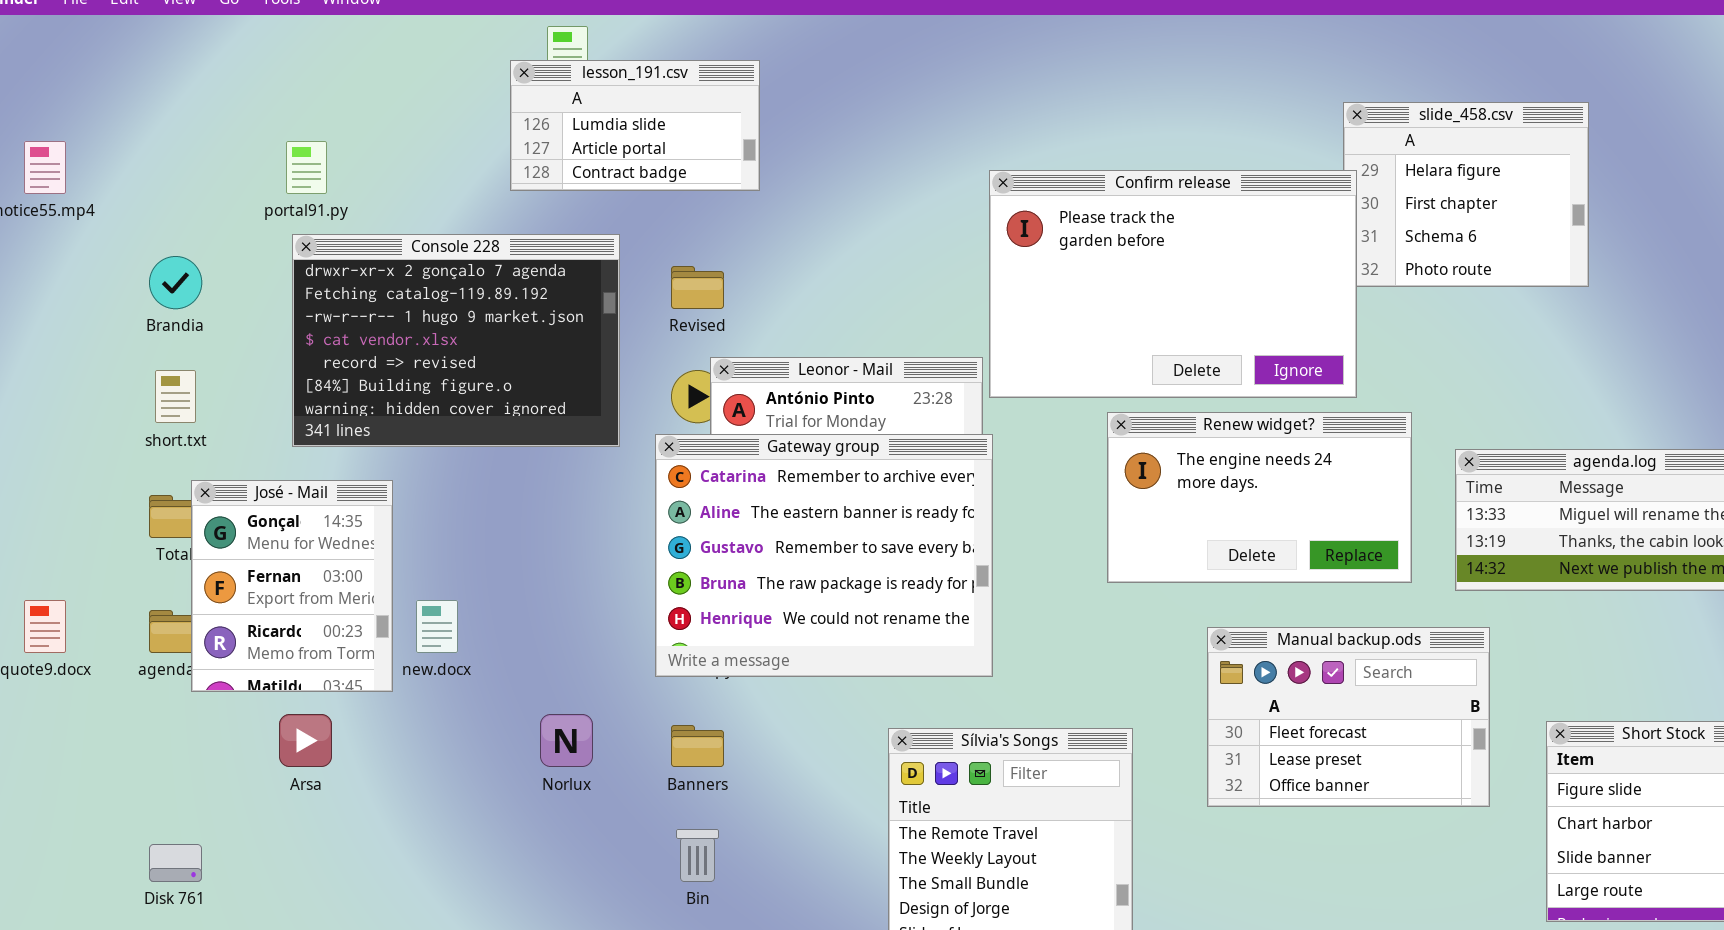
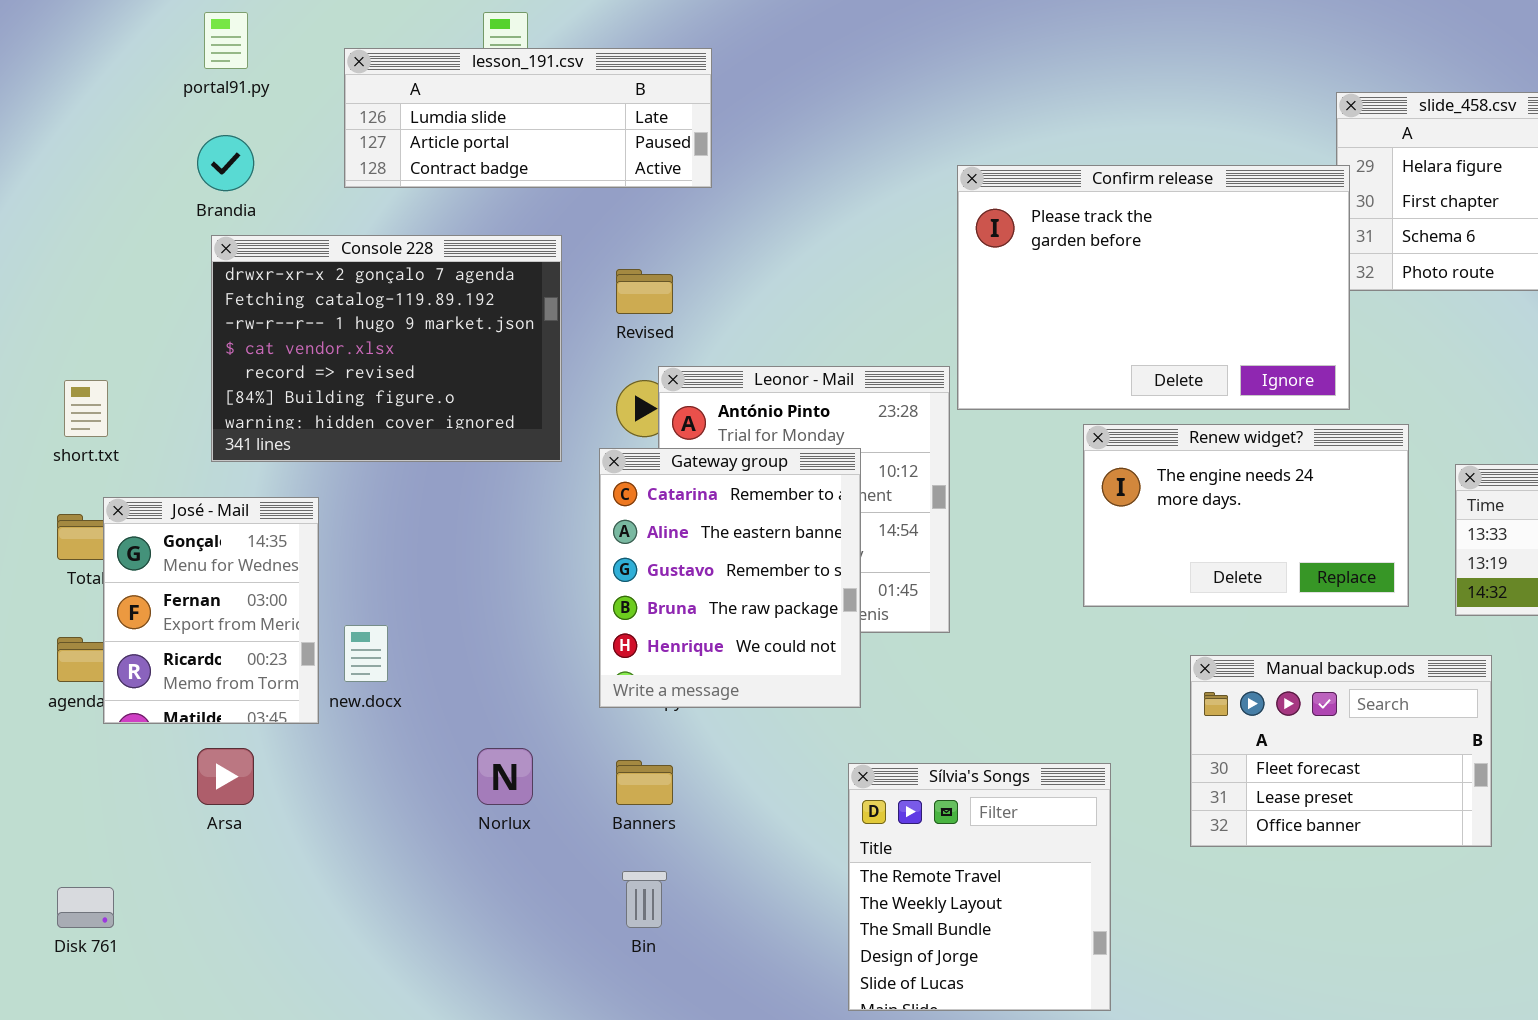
lesson_191.csv: [510,60,760,191] -> [344,48,712,188], resized
portal91.py: [286,141,327,194] -> [204,12,248,69], moved
Brandia: [149,256,202,309] -> [197,135,254,191], moved
Gateway group: [655,434,993,677] -> [599,448,861,708], resized

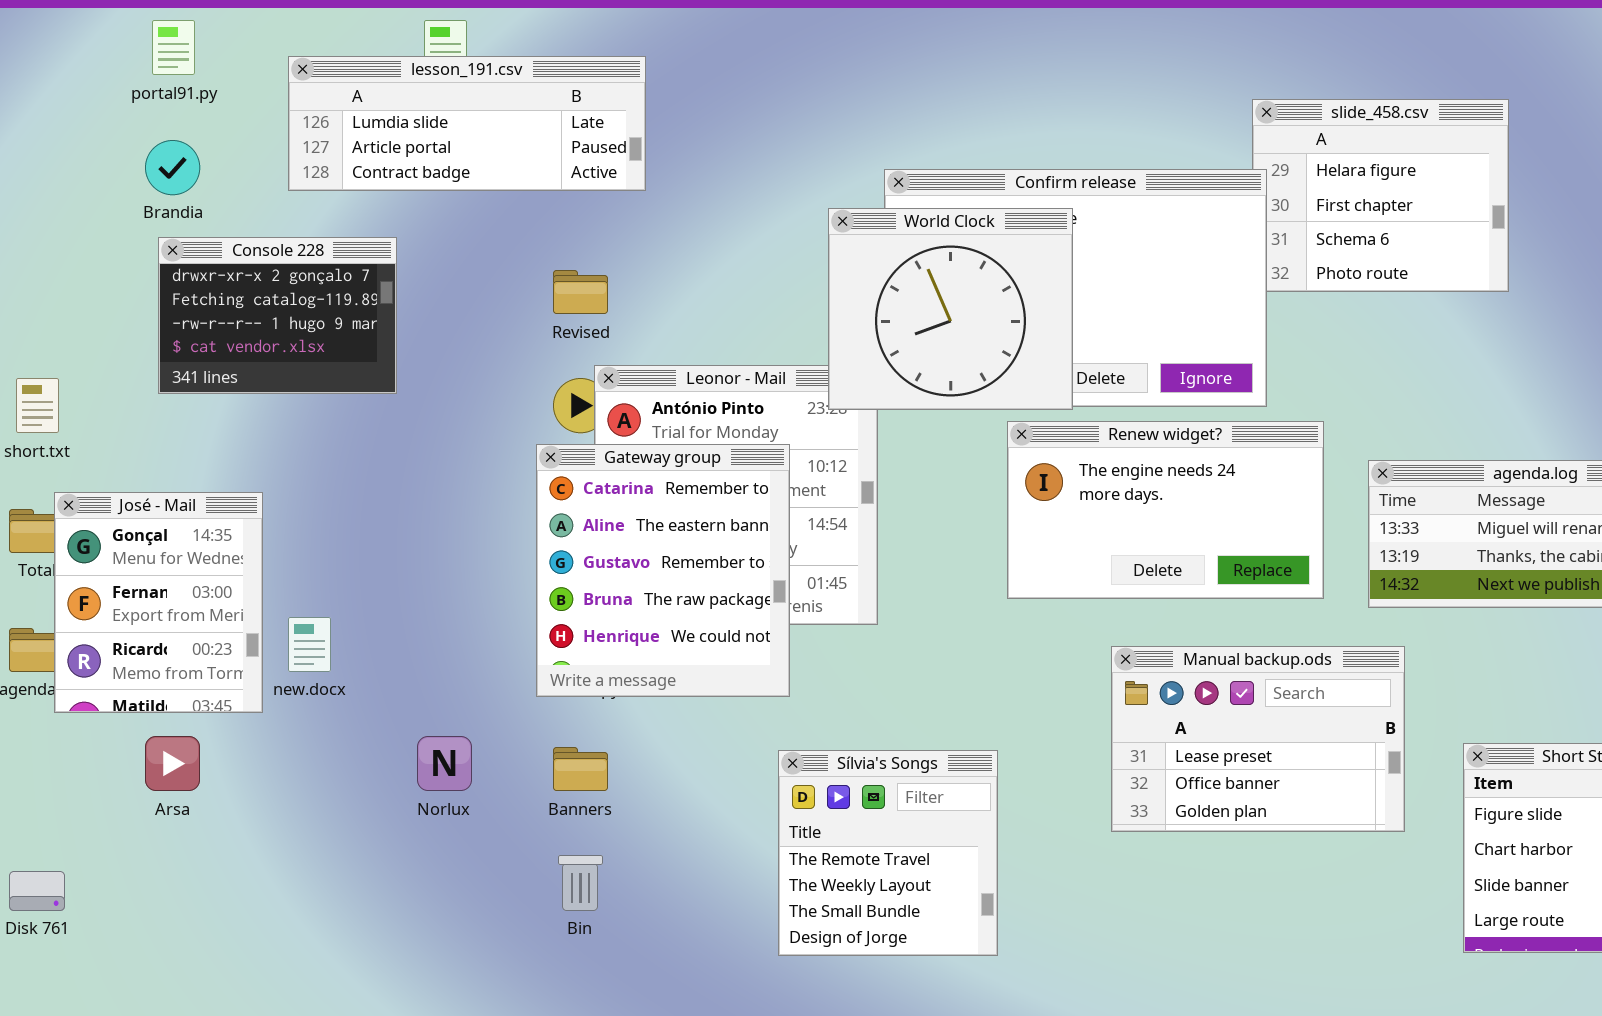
World Clock: none -> [828,208,1073,410], opened
Console 228: [211,235,562,462] -> [158,237,397,394], resized
Manual backup.ods: [1190,655,1492,847] -> [1111,646,1405,832], scrolled down 1 row
Sílvia's Songs: [848,763,1111,1011] -> [778,750,998,956], resized

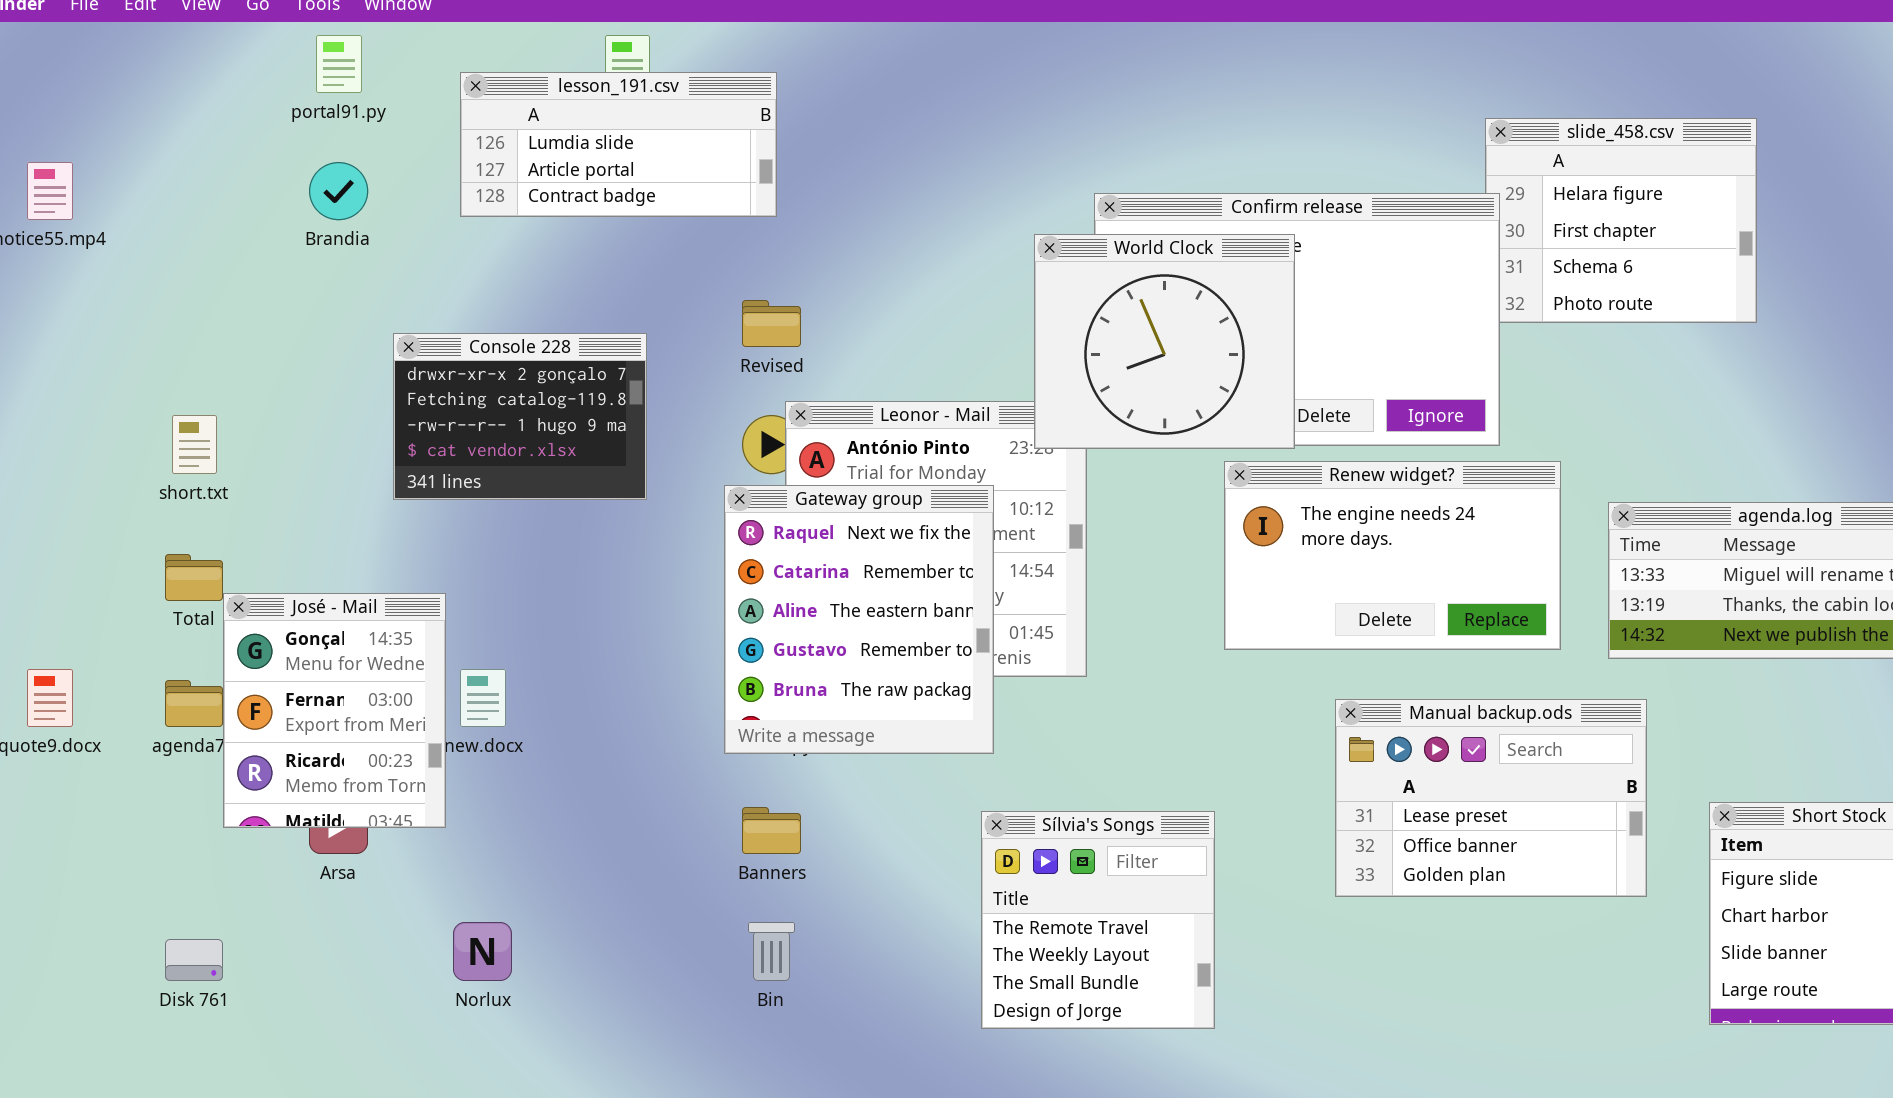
lesson_191.csv: [288,56,646,191] -> [460,72,777,217], resized
Console 228: [158,237,397,394] -> [393,333,647,500], moved
Gateway group: [536,444,790,697] -> [724,485,994,754], scrolled up 1 row
José - Mail: [54,492,263,713] -> [223,593,446,828], moved
Norlux: [417,736,472,791] -> [453,922,512,981], moved

